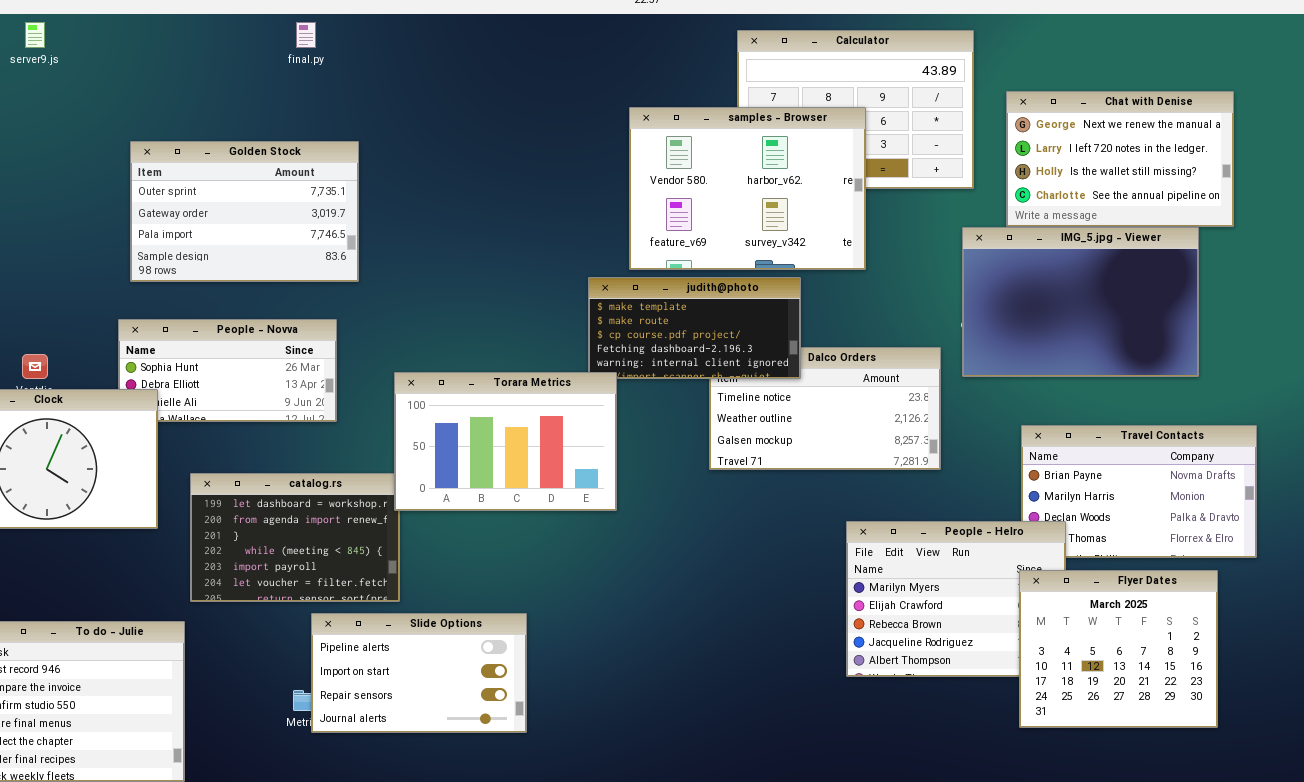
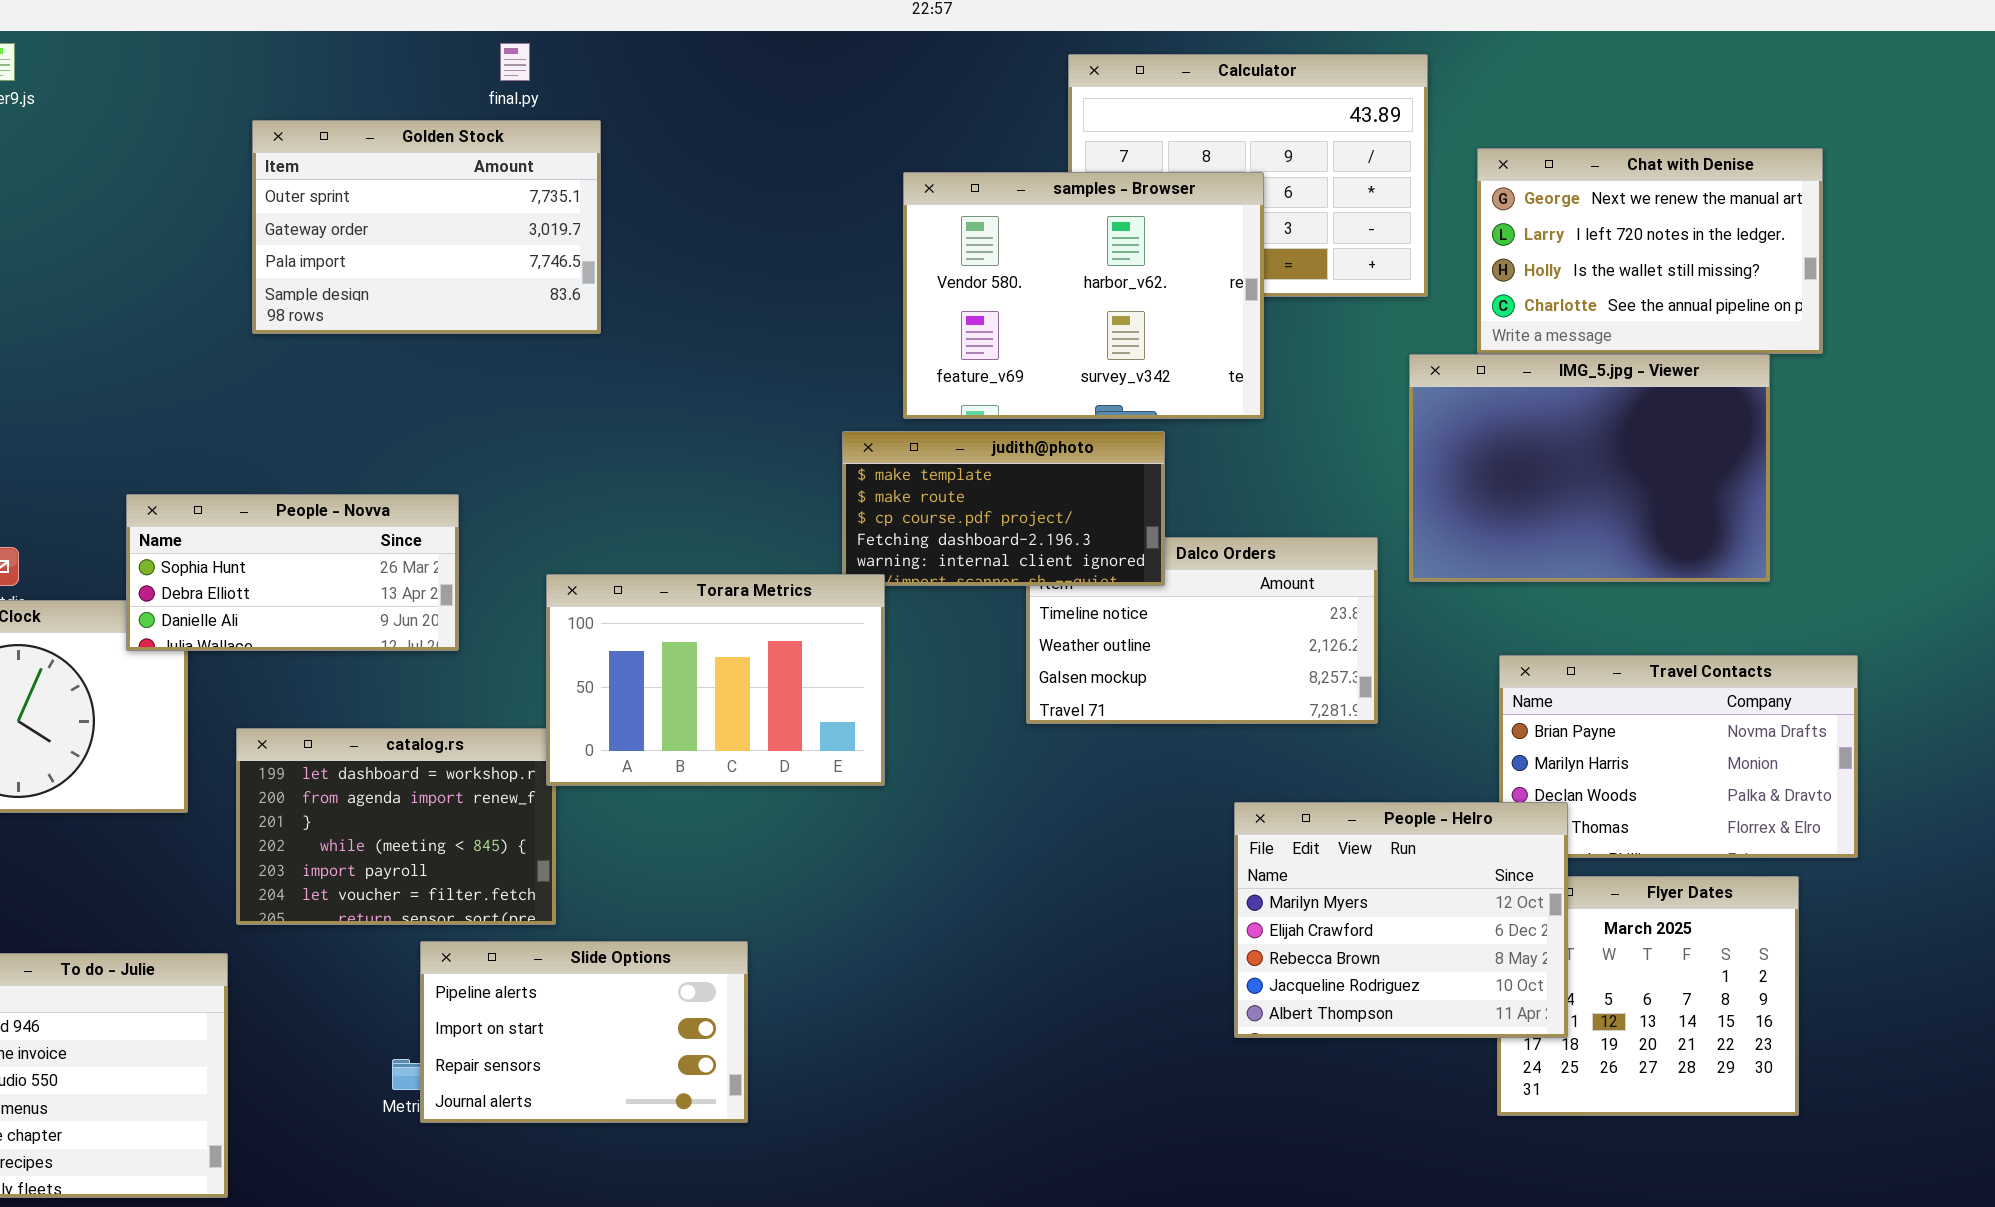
final.py: [296,22,316,48] -> [500,43,530,81], moved
Golden Stock: [130,141,359,282] -> [252,120,601,334], moved
People - Novva: [118,319,337,422] -> [126,494,459,651], raised
People - Helro: [846,521,1066,677] -> [1234,802,1568,1038], raised

